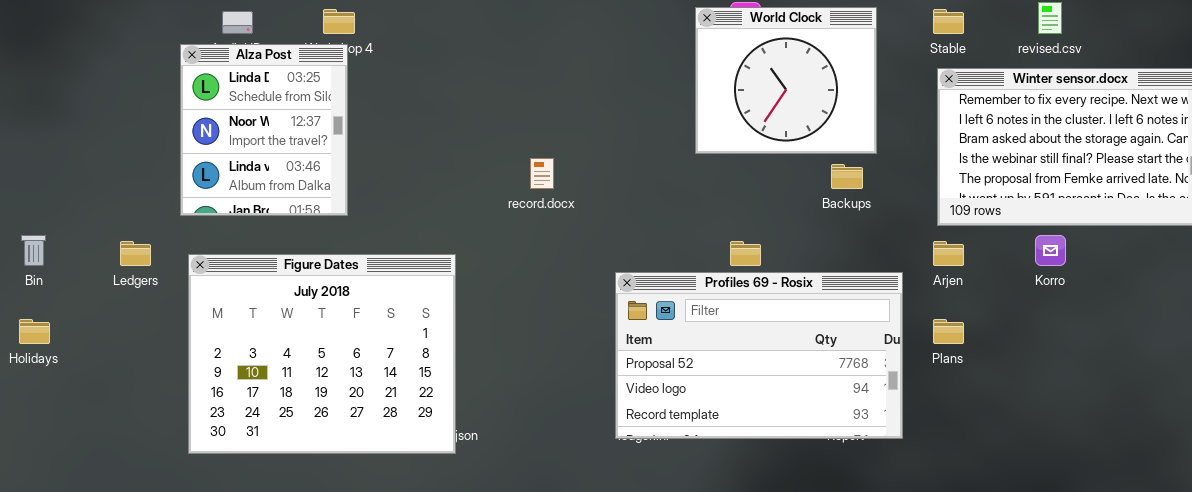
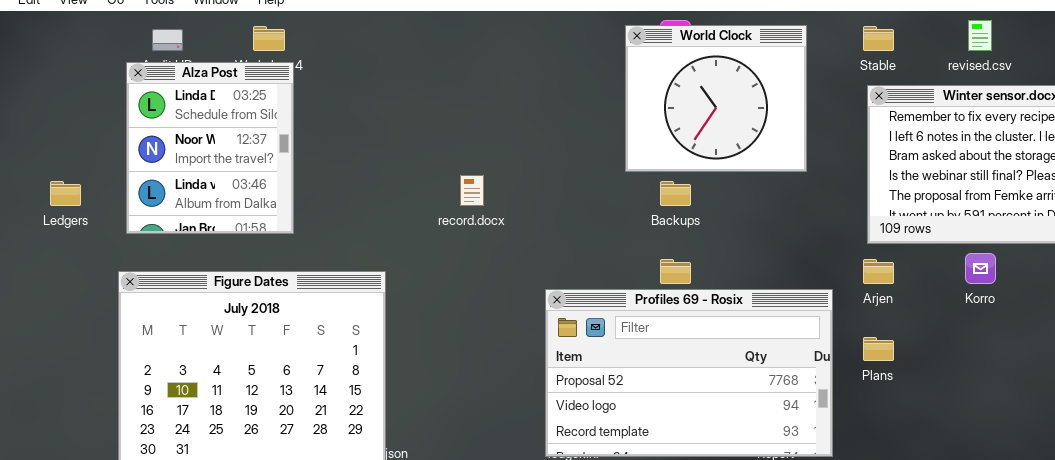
Alza Post: [180,44,348,216] -> [126,62,294,234], moved
Backups: [831,164,863,189] -> [660,181,691,206], moved
Ledgers: [120,241,151,266] -> [50,181,81,206], moved

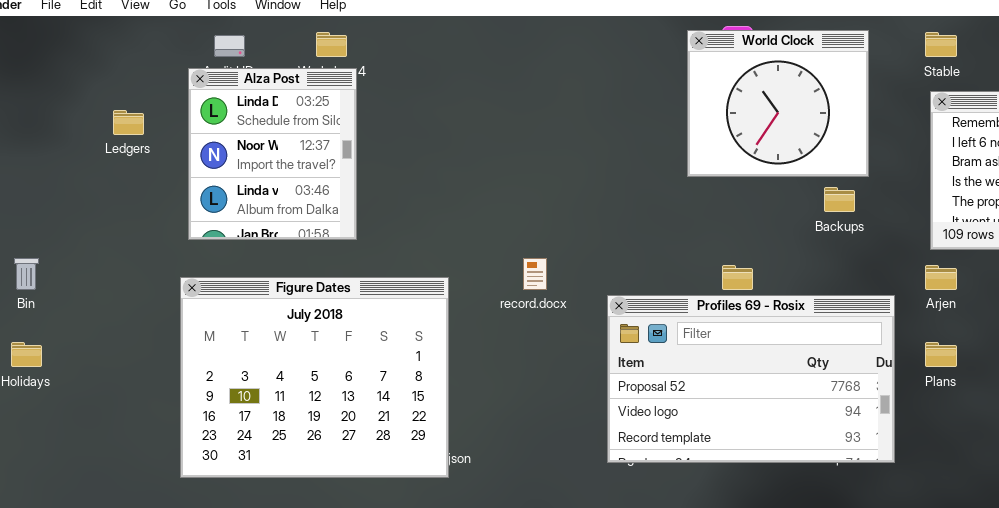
record.docx: [460,175,484,206] -> [523,258,547,290], moved
Ledgers: [50,181,81,206] -> [113,110,144,135], moved
Backups: [660,181,691,206] -> [824,187,855,212], moved

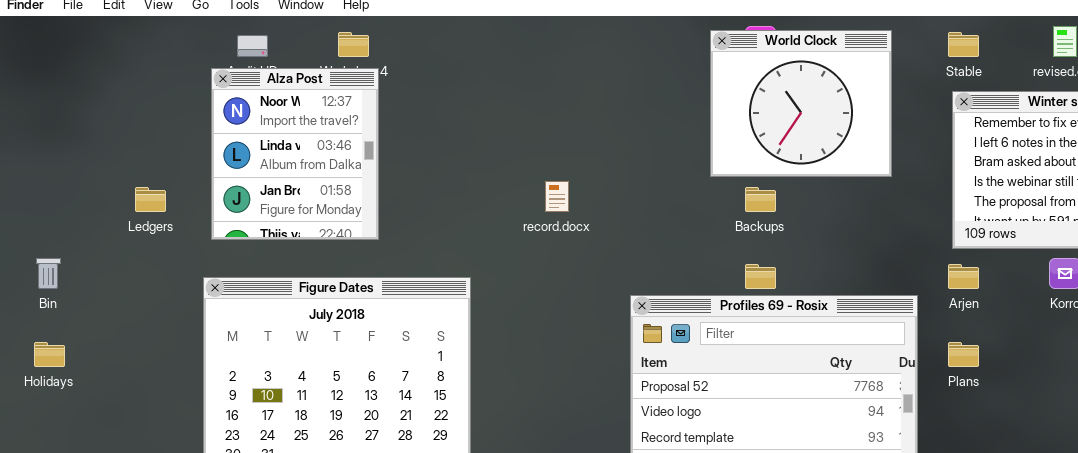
Alza Post: [188,68,357,240] -> [211,68,379,240], scrolled down 1 row
Ledgers: [113,110,144,135] -> [135,187,166,212], moved
Backups: [824,187,855,212] -> [745,187,776,212], moved
record.docx: [523,258,547,290] -> [545,181,569,212], moved

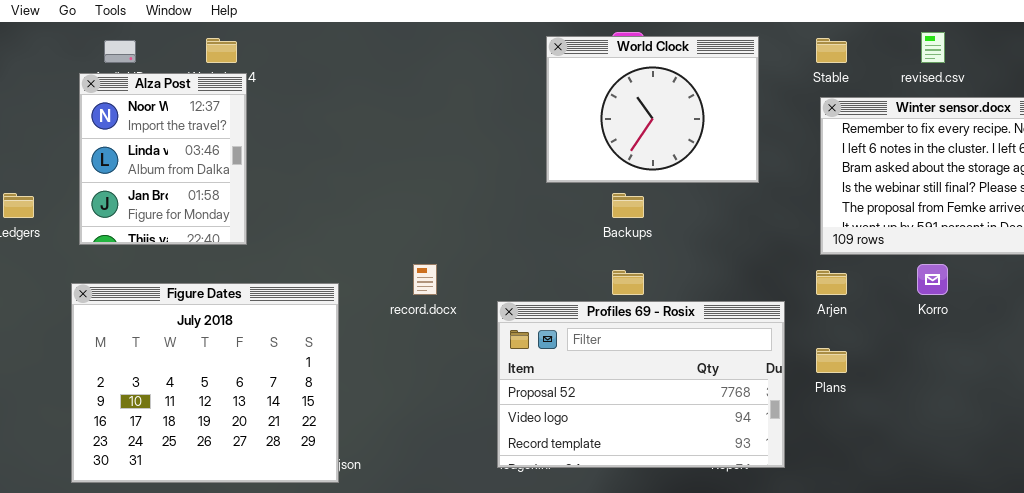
World Clock: [710,30,892,177] -> [546,36,759,183], resized
record.docx: [545,181,569,212] -> [413,264,437,295], moved

